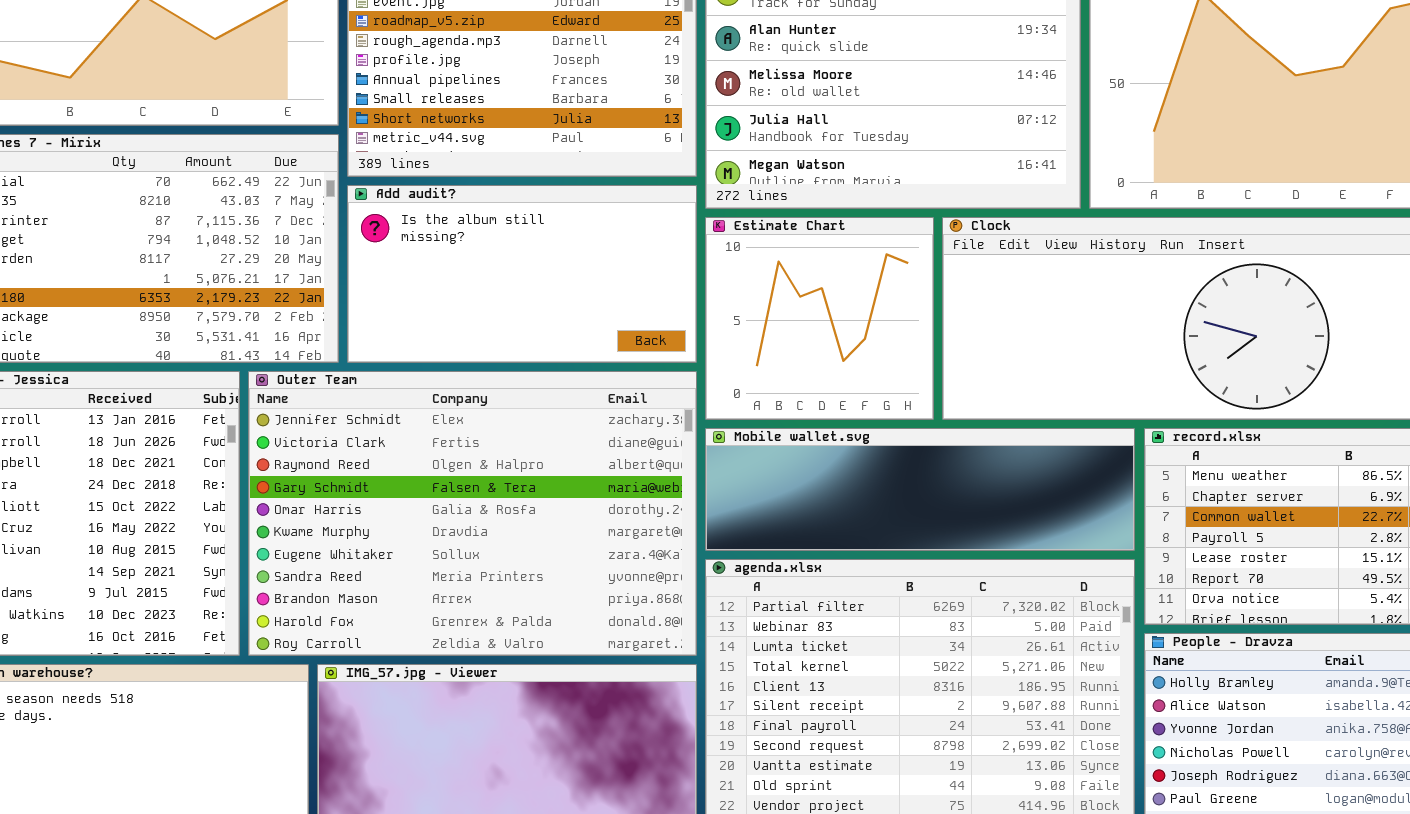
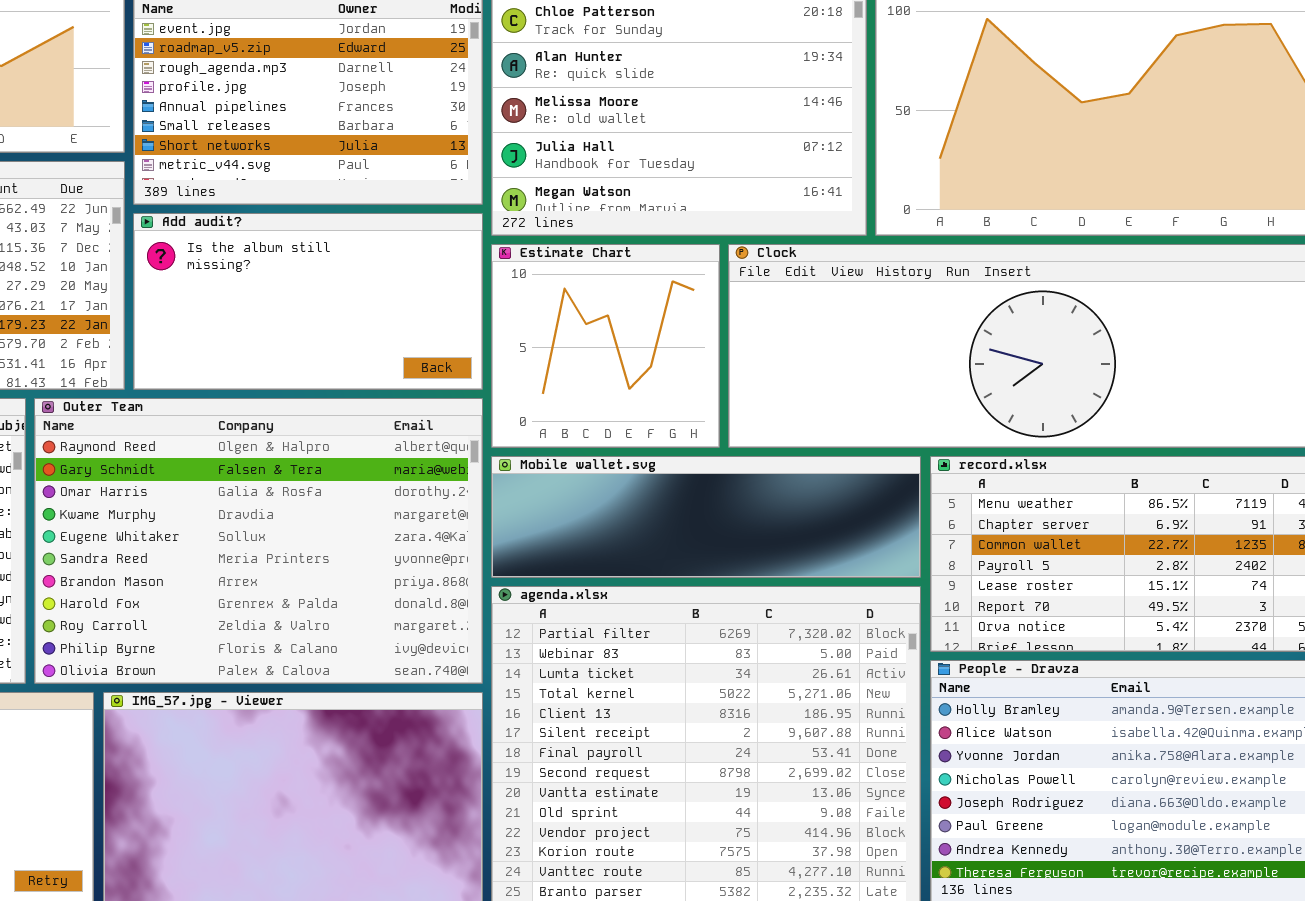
Outer Team: [248,371,697,656] -> [34,398,483,684], scrolled down 2 rows

